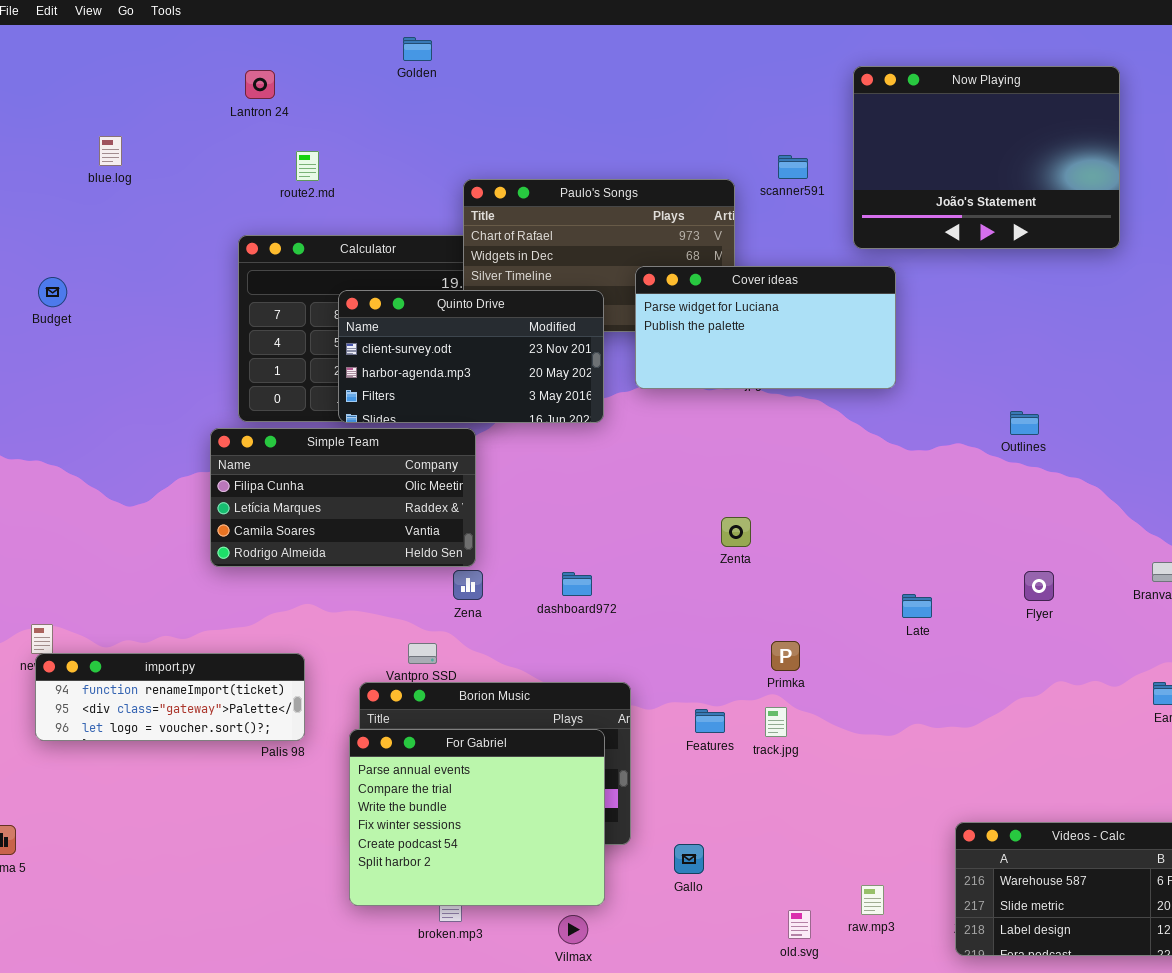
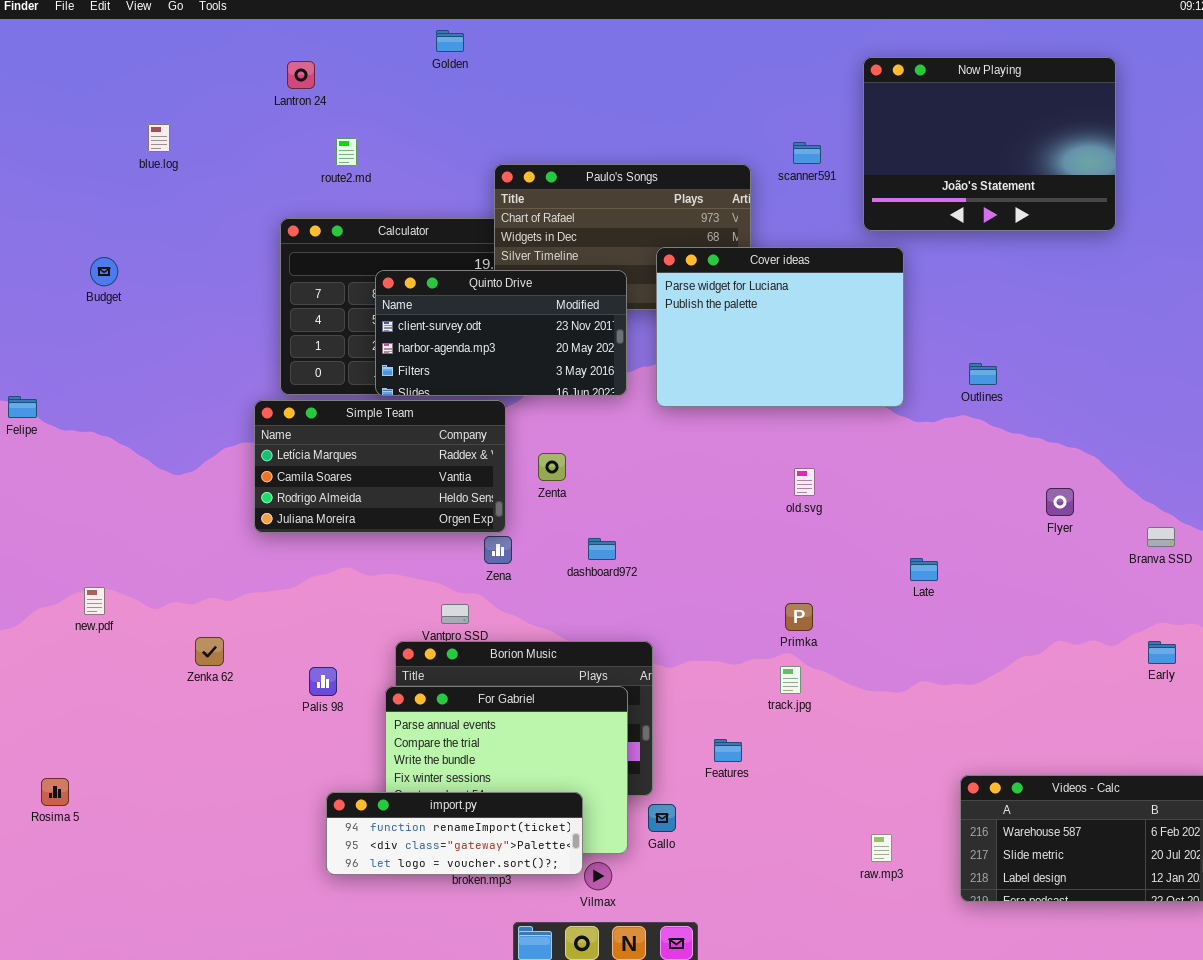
Cover ideas: [635,266,896,389] -> [656,247,904,407], resized
Outlines: [1010,411,1039,435] -> [969,363,997,385], moved
Simple Team: [210,428,476,567] -> [254,400,506,533], scrolled down 1 row
Zenta: [721,517,751,547] -> [538,453,566,481], moved
Flyer: [1024,571,1054,601] -> [1046,488,1074,516], moved
import.py: [35,653,305,741] -> [326,792,583,875], moved
Features: [695,709,725,733] -> [714,739,742,762], moved
Gallo: [674,844,704,874] -> [648,804,676,832], moved
old.svg: [788,910,811,939] -> [794,468,815,496], moved

